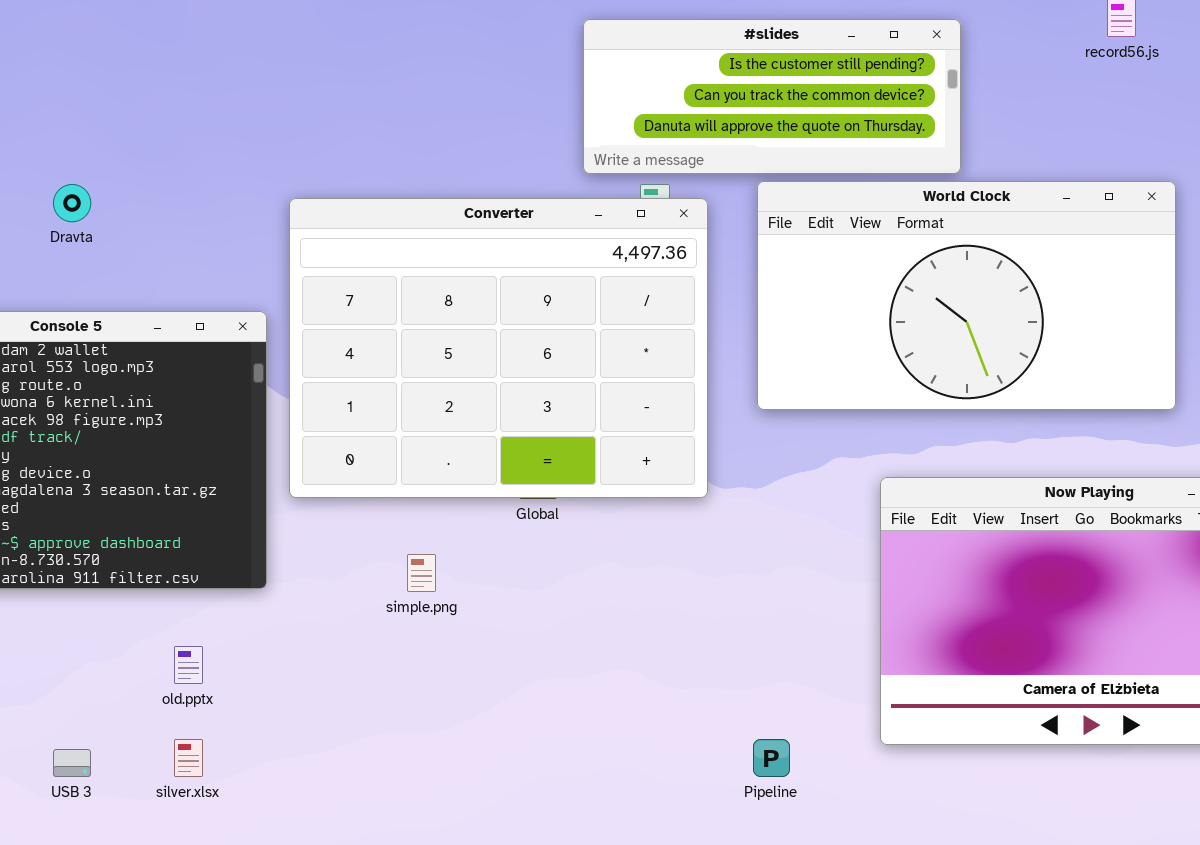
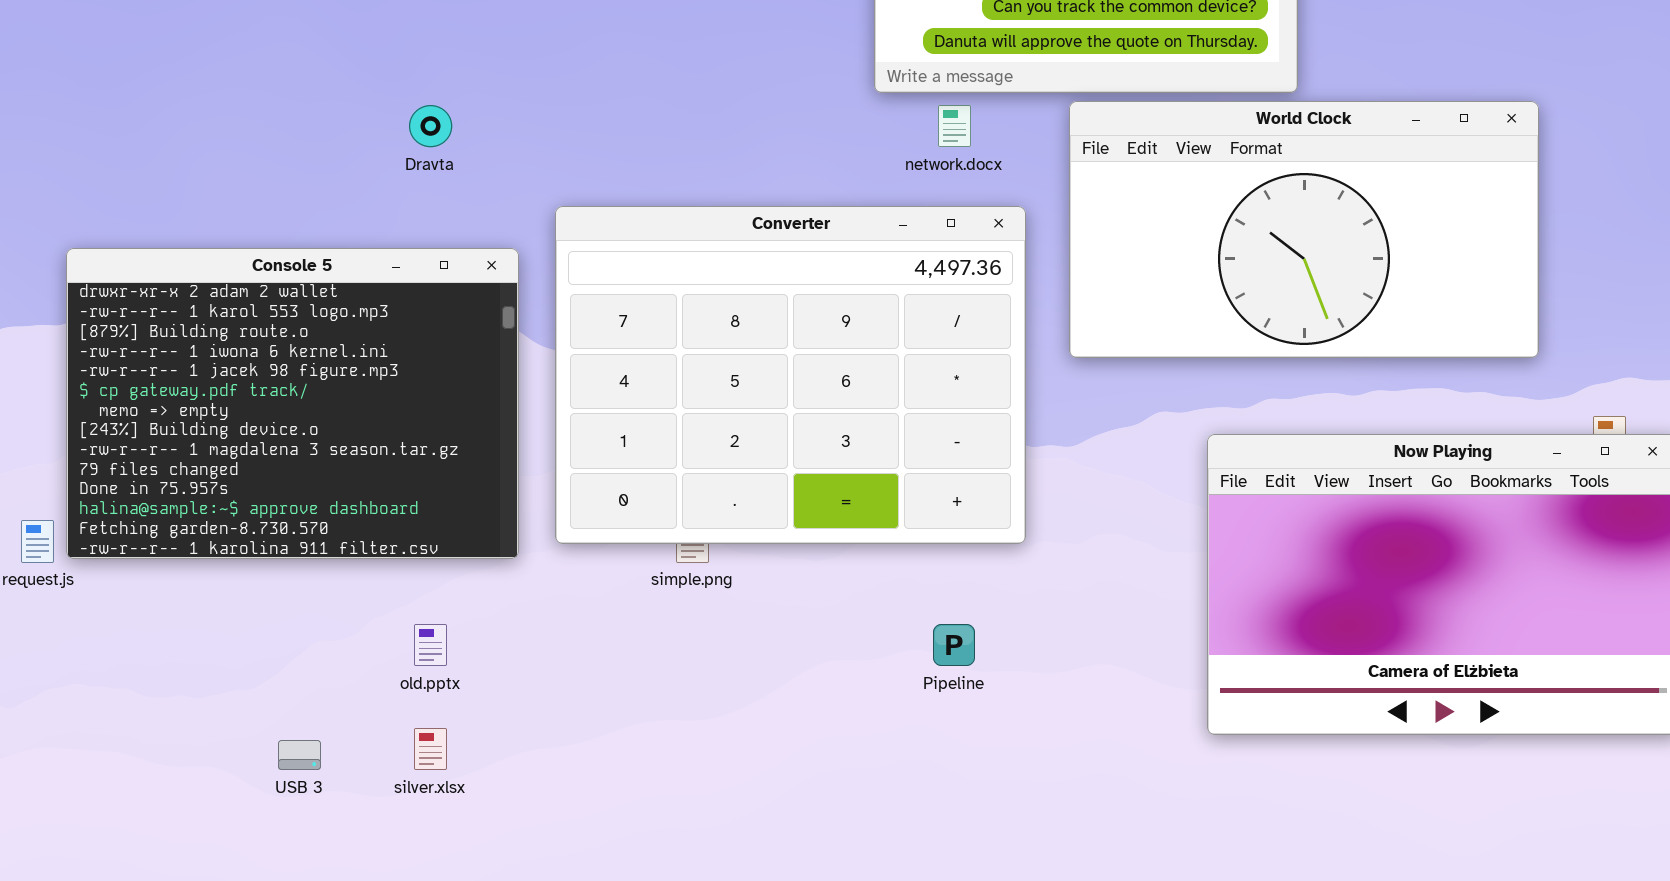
Dravta: [53,184,91,222] -> [409,105,452,147], moved
Converter: [289,198,708,498] -> [555,206,1026,544], moved
Pipeline: [753,739,790,777] -> [933,624,975,666], moved

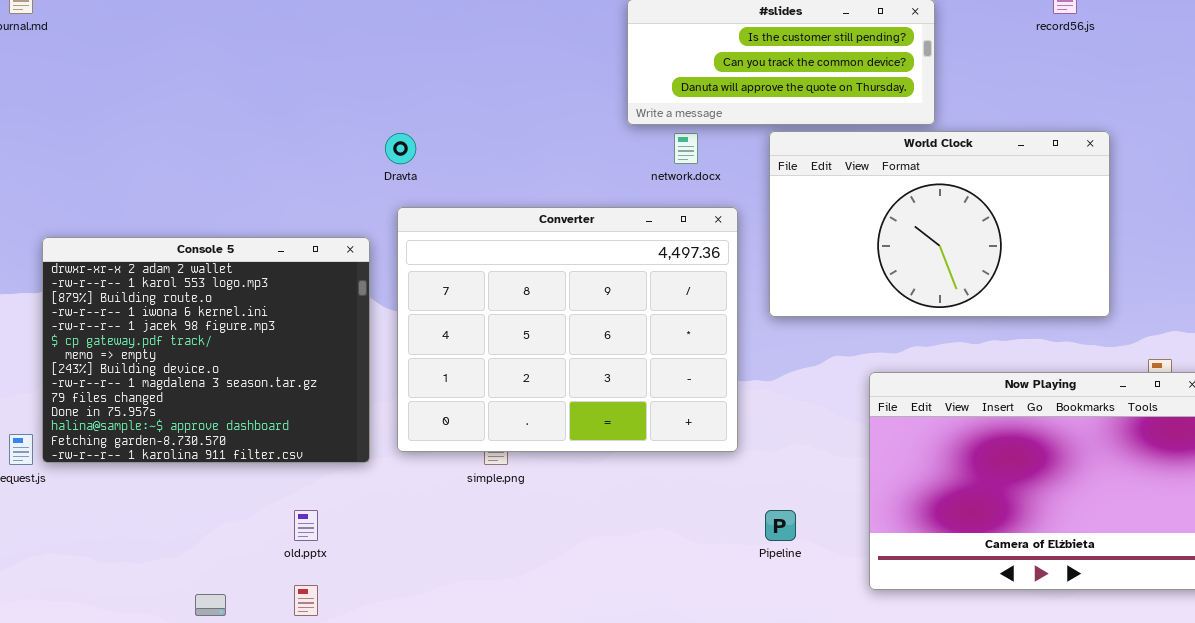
Dravta: [409,105,452,147] -> [385,133,416,164], moved
Pipeline: [933,624,975,666] -> [765,510,796,541], moved

